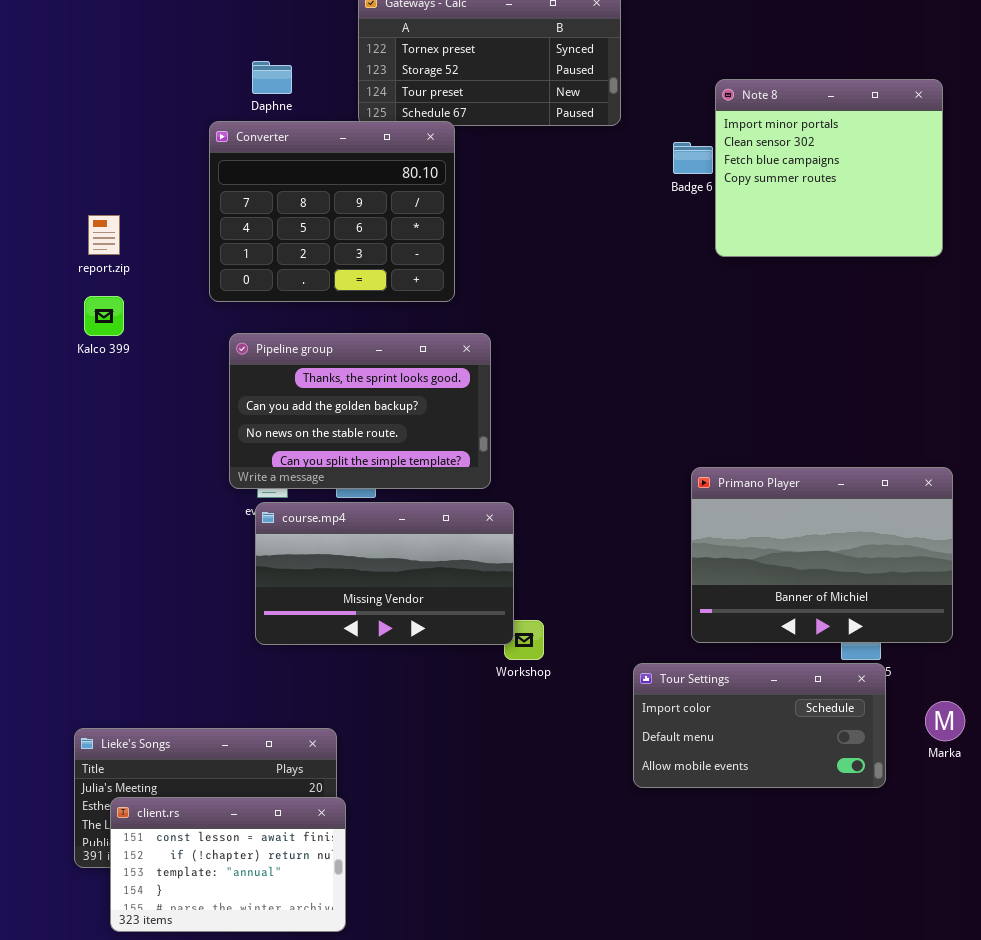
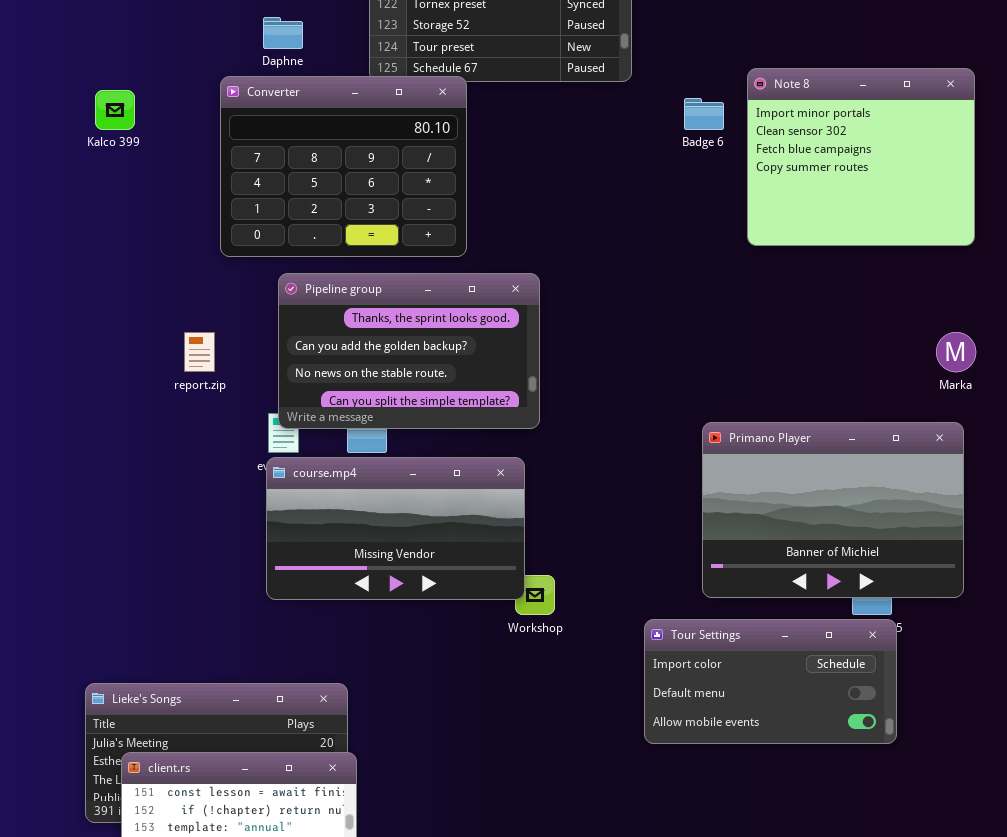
Note 8: [715,79,943,257] -> [747,68,975,246], moved
report.zip: [88,215,120,255] -> [184,332,215,372], moved
Kalco 399: [84,296,124,336] -> [95,90,135,130], moved
Pipeline group: [229,333,491,489] -> [278,273,540,429], moved
Marka: [925,701,965,741] -> [936,332,976,372], moved

